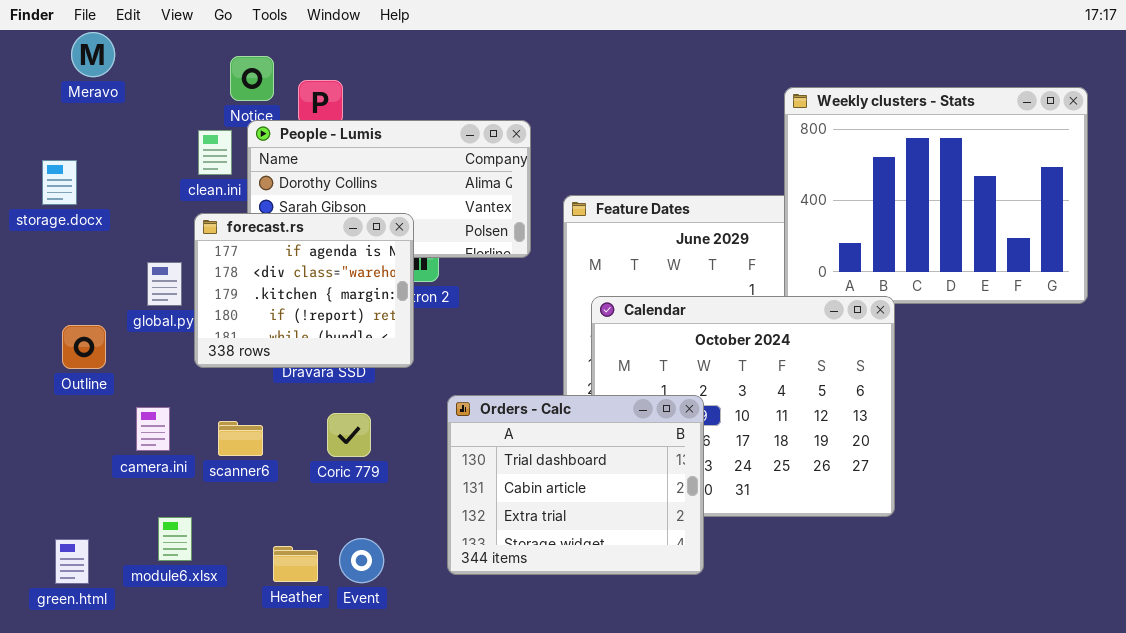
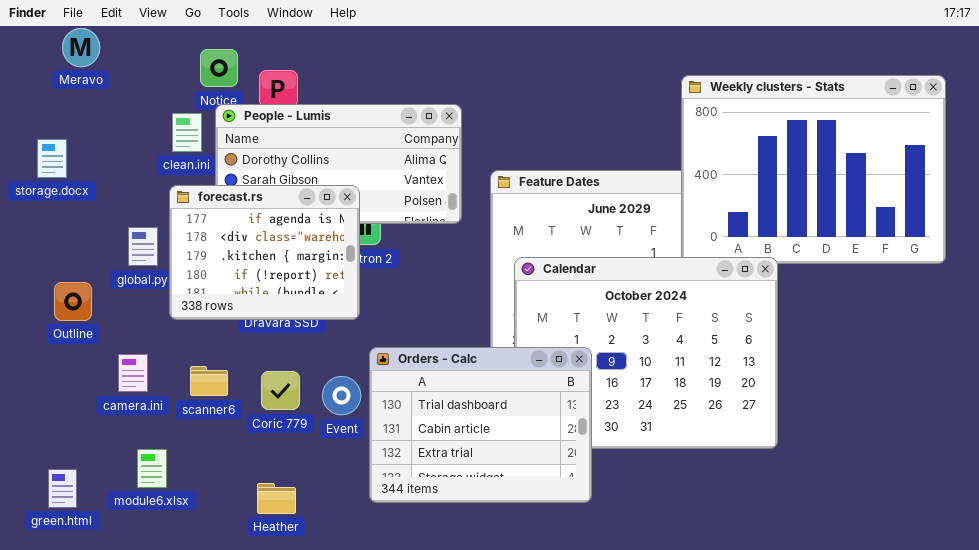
Orders - Calc: [447,395,704,575] -> [369,347,592,503], moved
Coric 779: [327,413,371,457] -> [261,371,300,410], moved
Event: [339,538,384,583] -> [322,376,361,415], moved
Heather: [273,546,318,582] -> [257,483,296,514], moved

